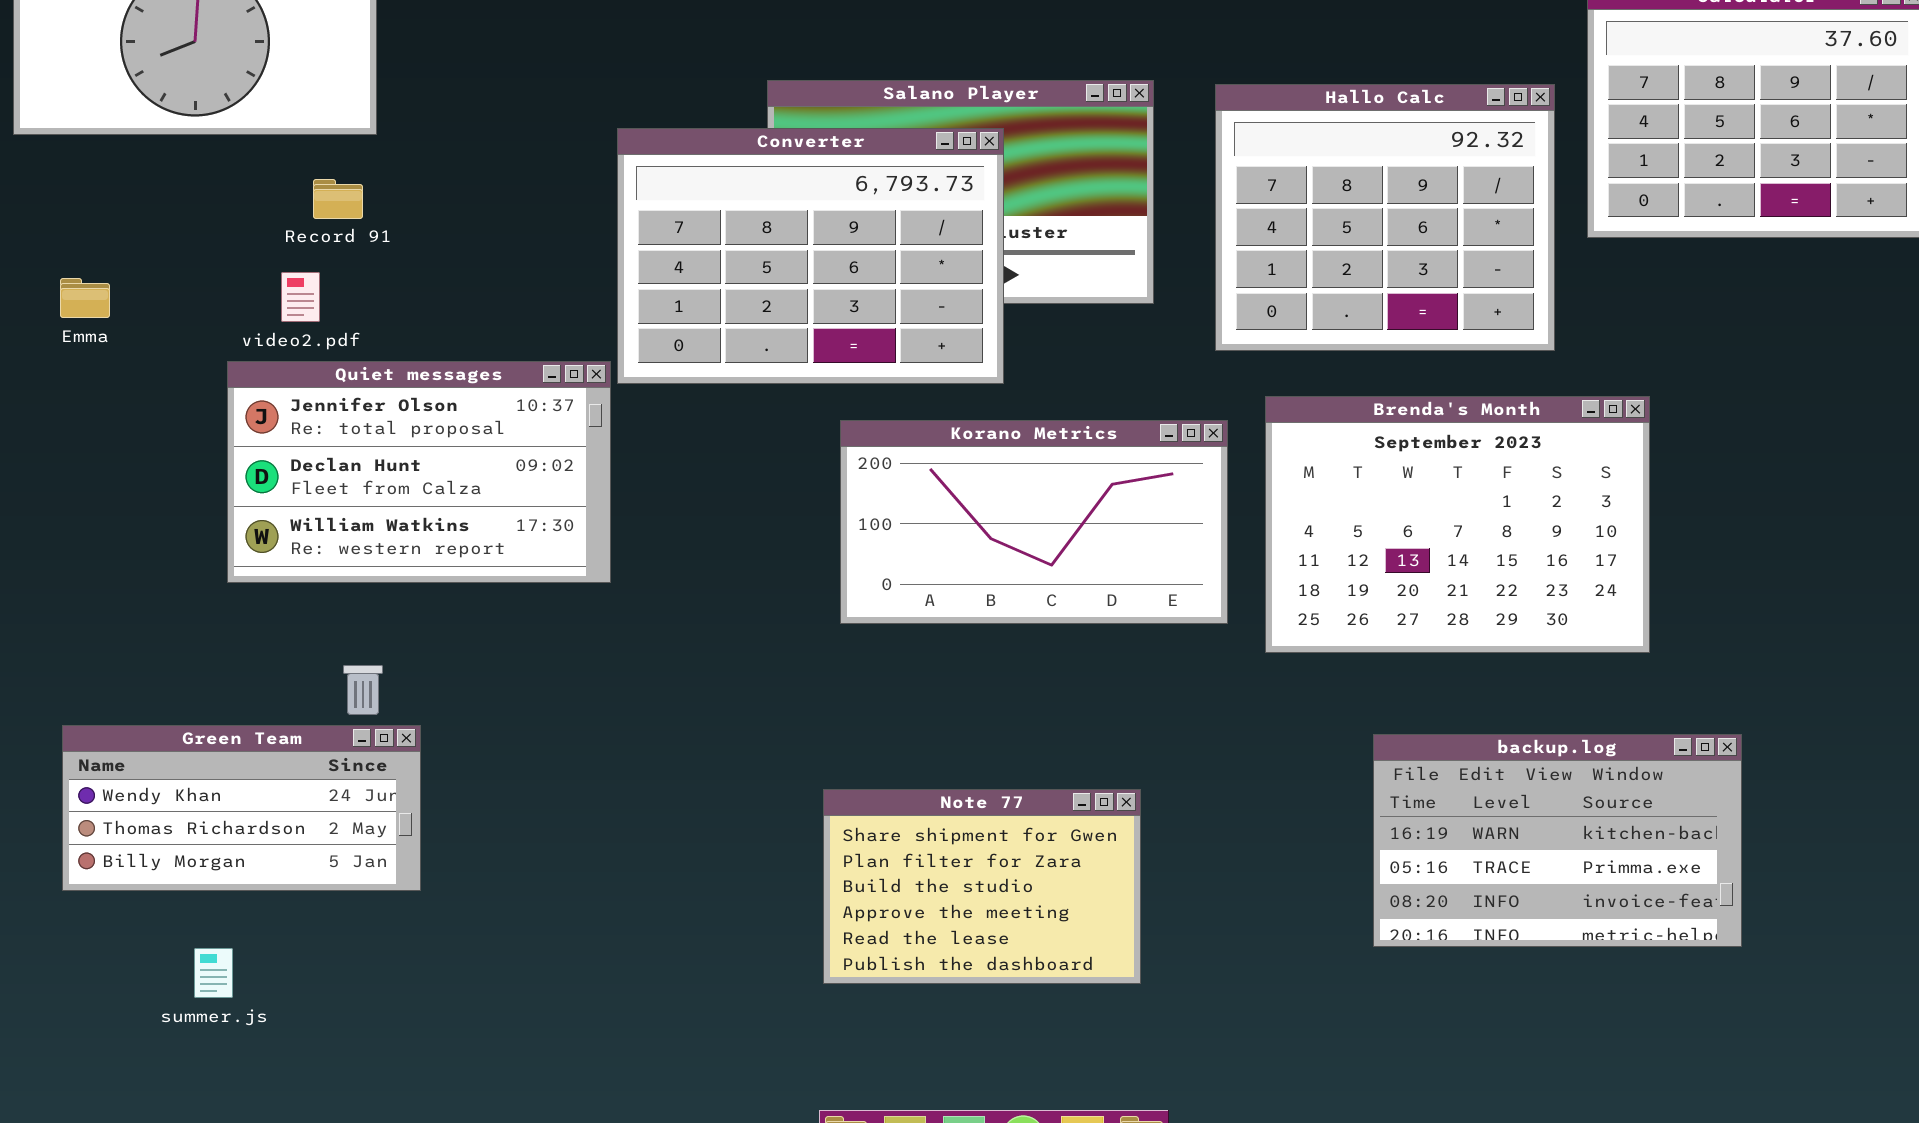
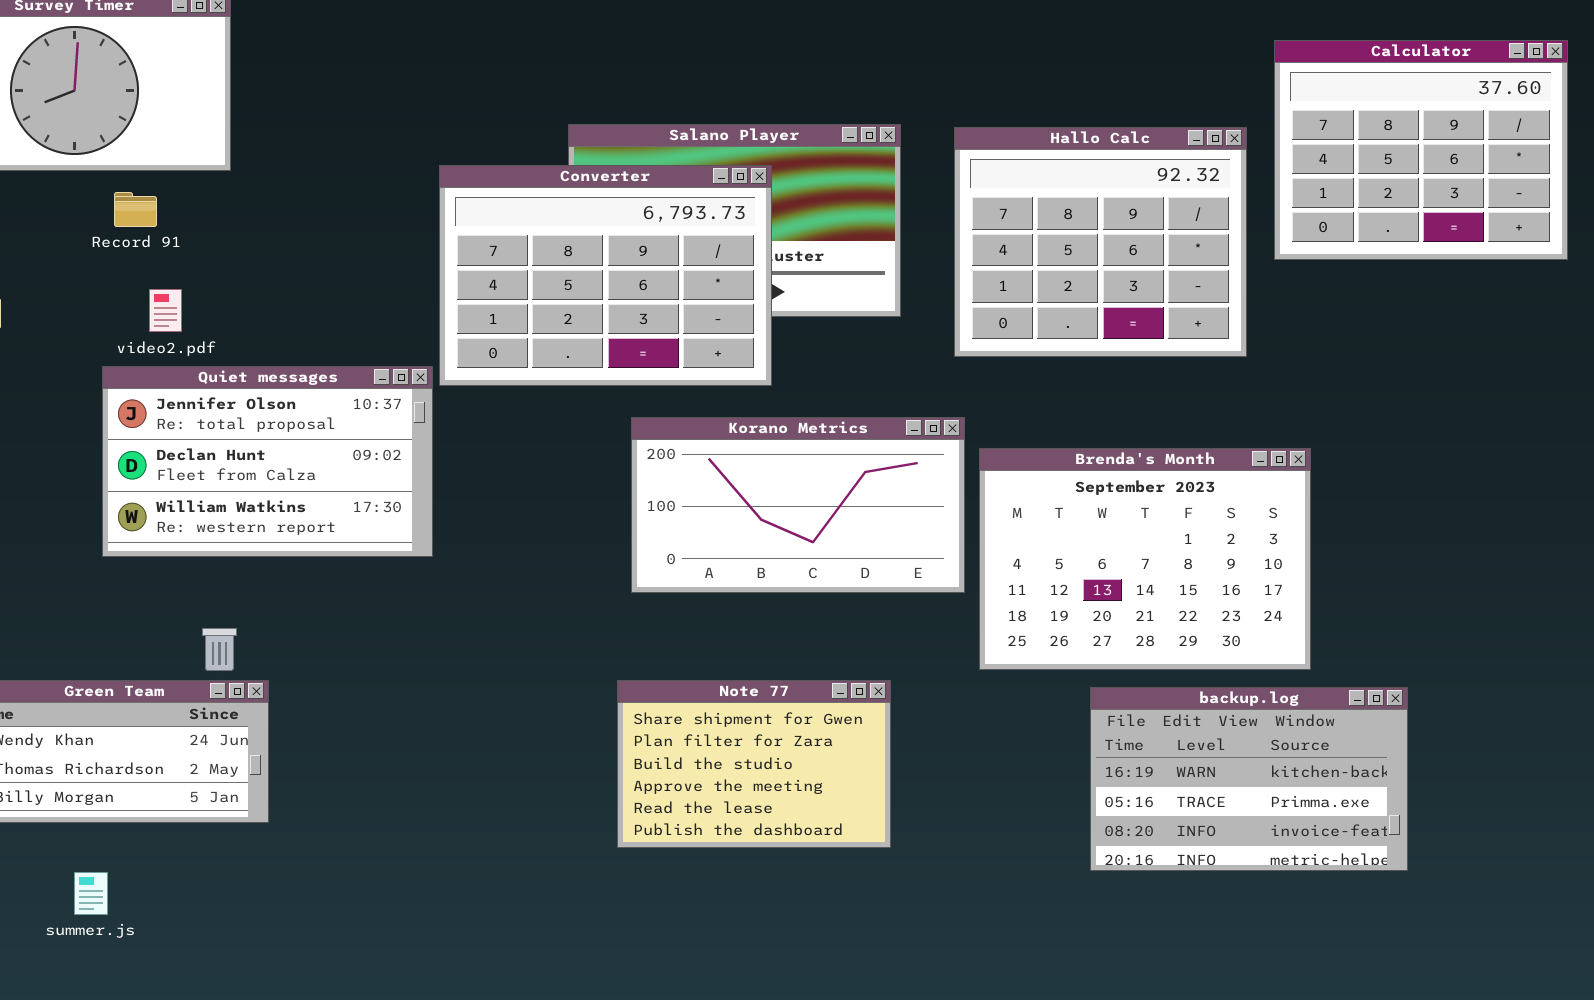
Record 91: [313,179,363,219] -> [114,192,157,227], moved
Brenda's Month: [1265,396,1650,653] -> [979,448,1311,670], moved
Note 77: [823,789,1141,984] -> [617,680,891,848], moved

